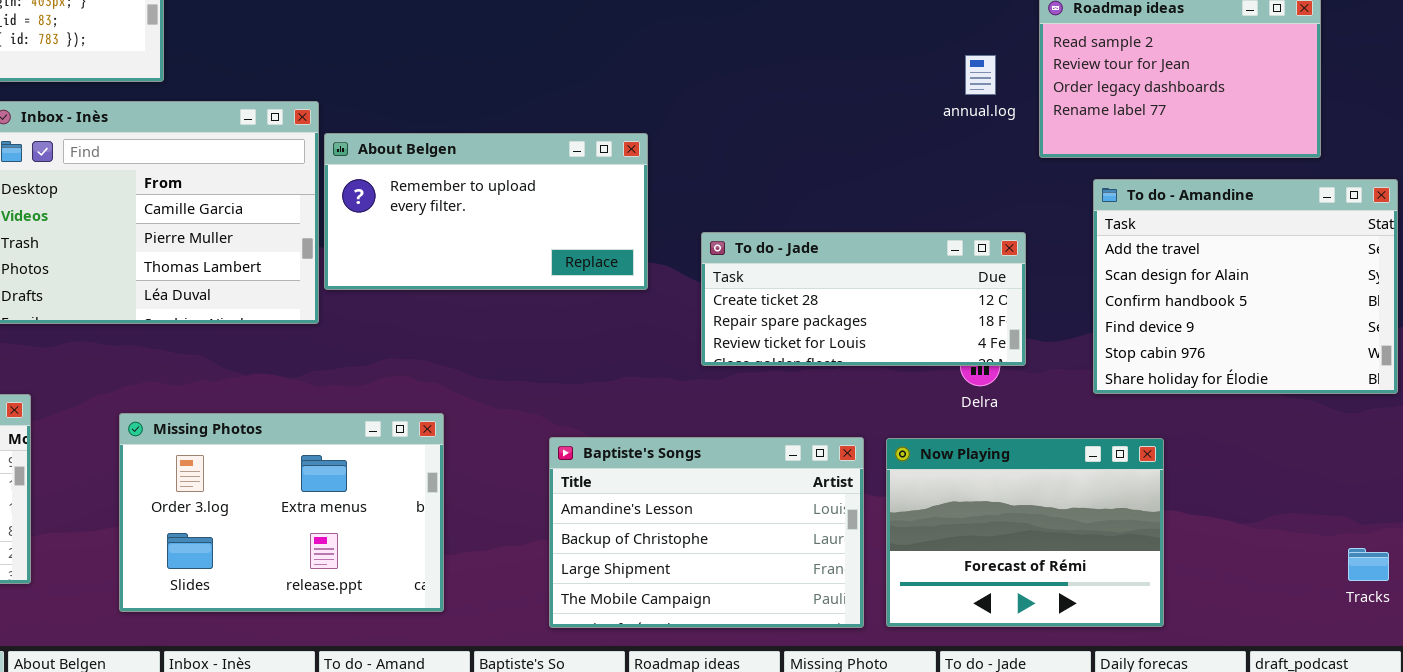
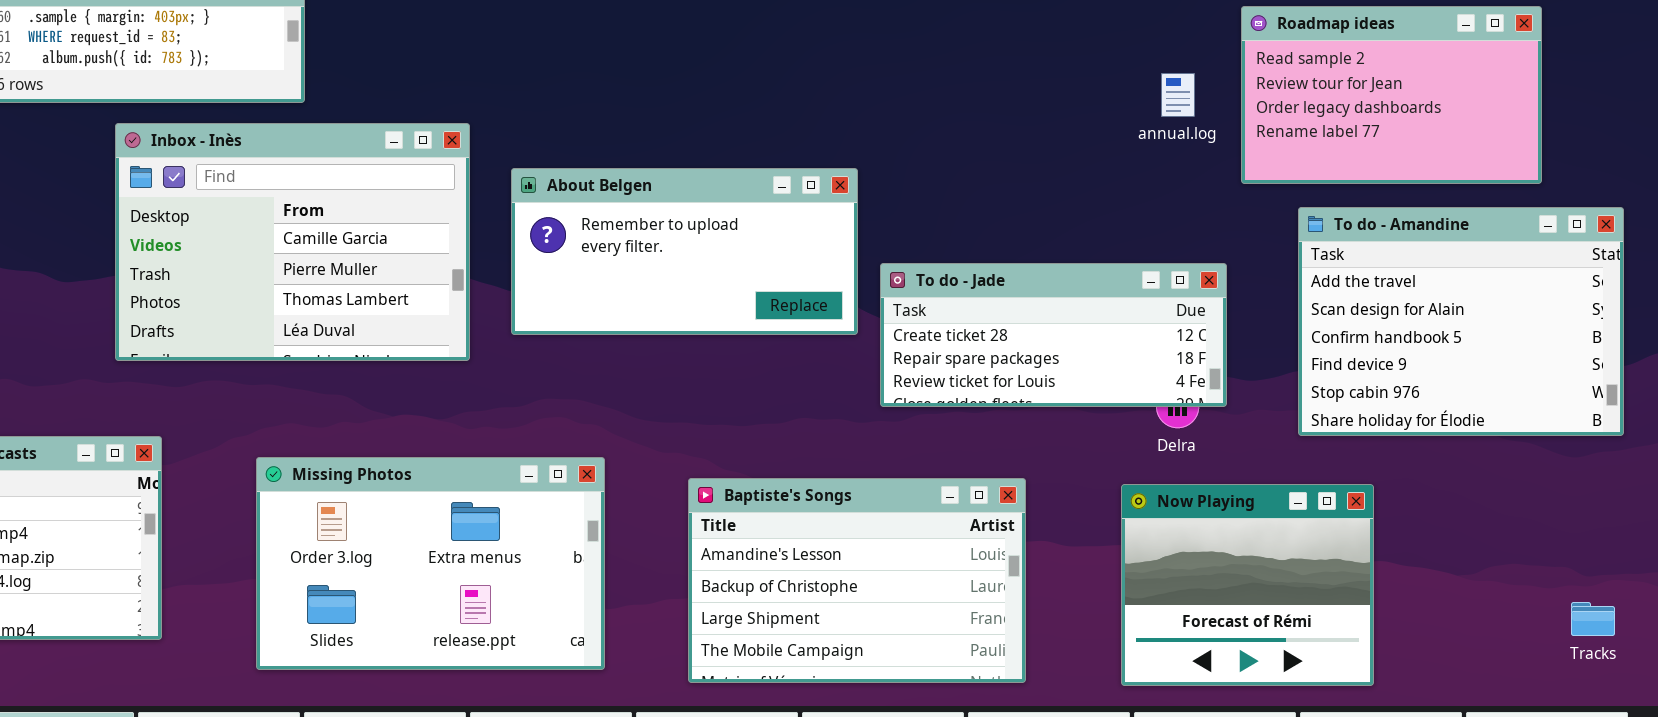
About Belgen: [324,133,648,290] -> [511,168,858,335], moved
Baptiste's Songs: [549,437,864,628] -> [688,478,1026,683], moved
Now Playing: [886,438,1164,627] -> [1121,484,1374,686], resized

